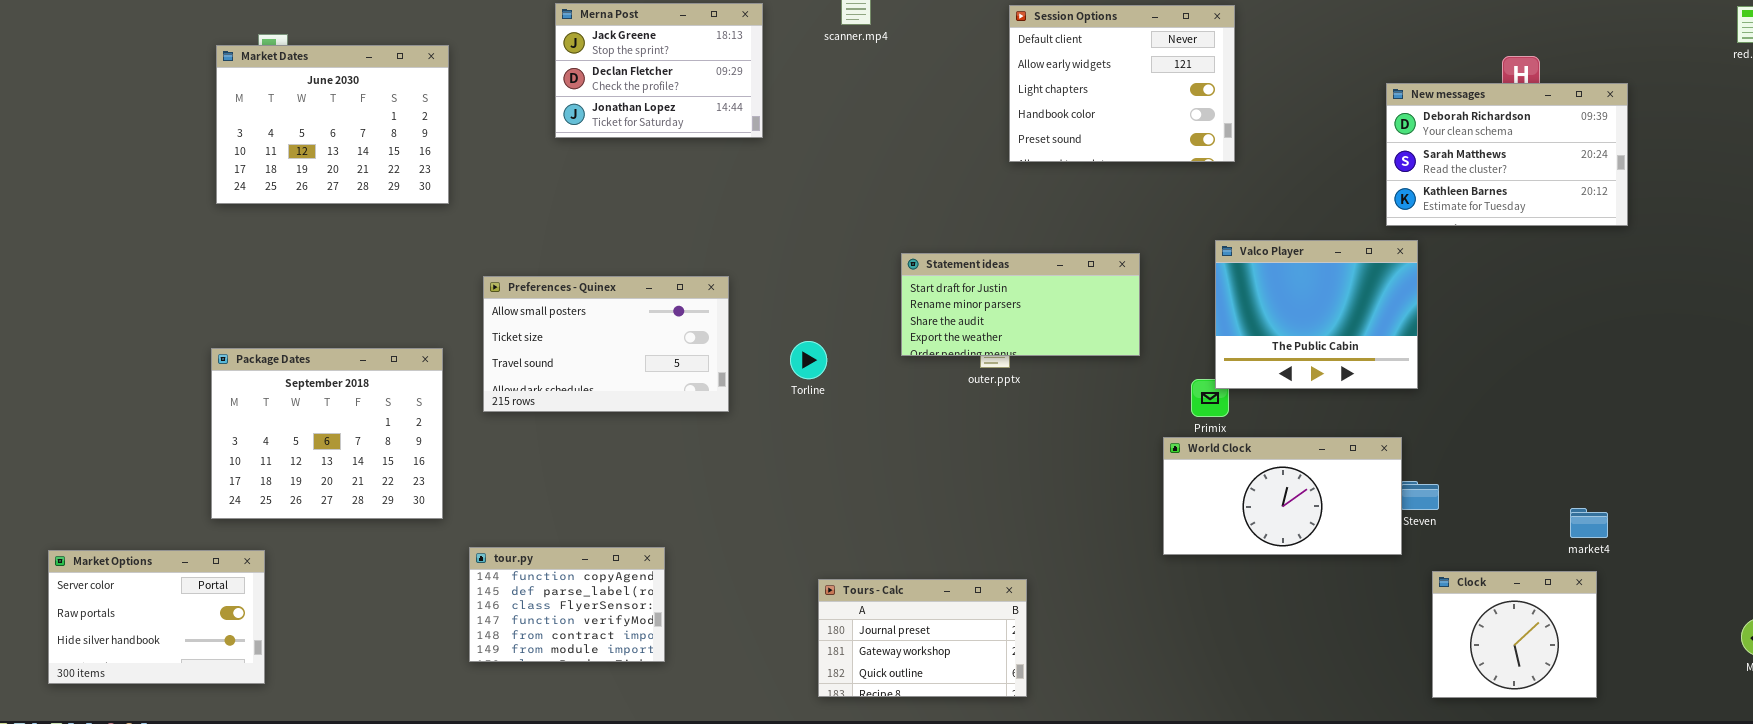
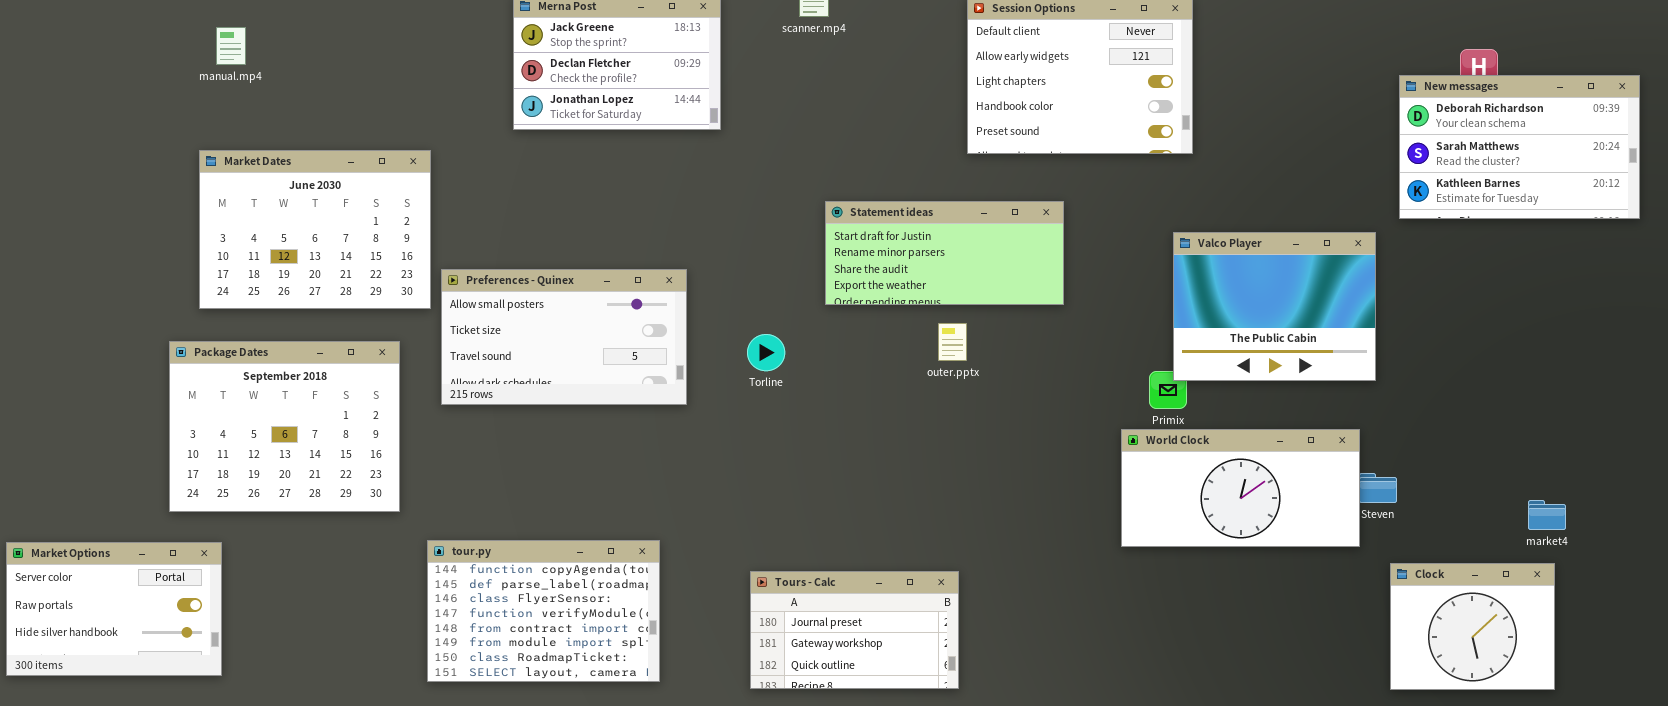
Market Dates: [216,45,449,204] -> [199,150,431,309], moved
New messages: [1386,83,1628,226] -> [1399,75,1640,219], moved
Statement ideas: [901,253,1140,356] -> [825,201,1064,305], moved
tour.py: [469,547,665,662] -> [427,540,660,682], resized
Tours - Calc: [818,579,1027,697] -> [750,571,959,689], moved

